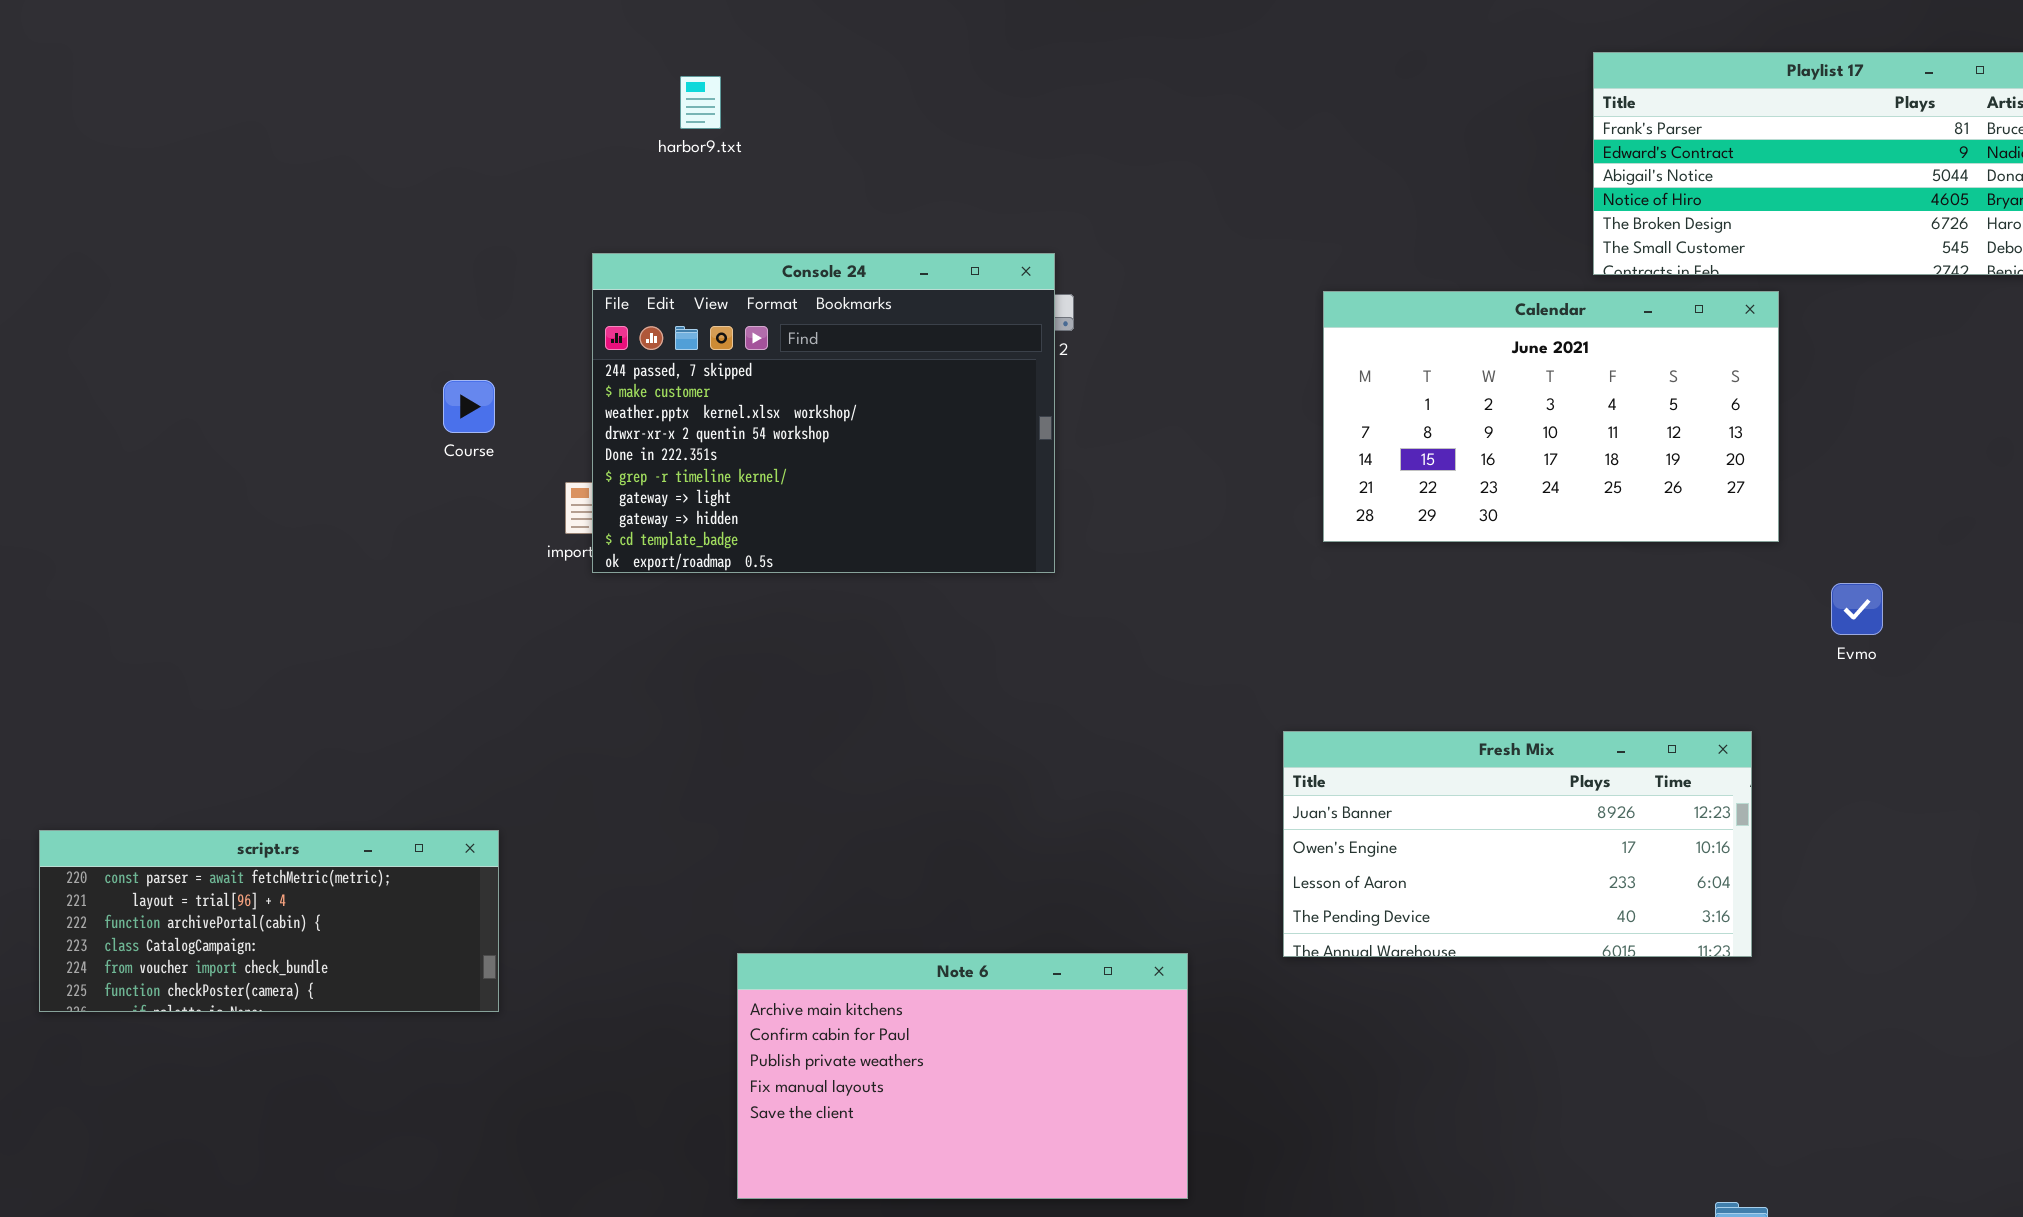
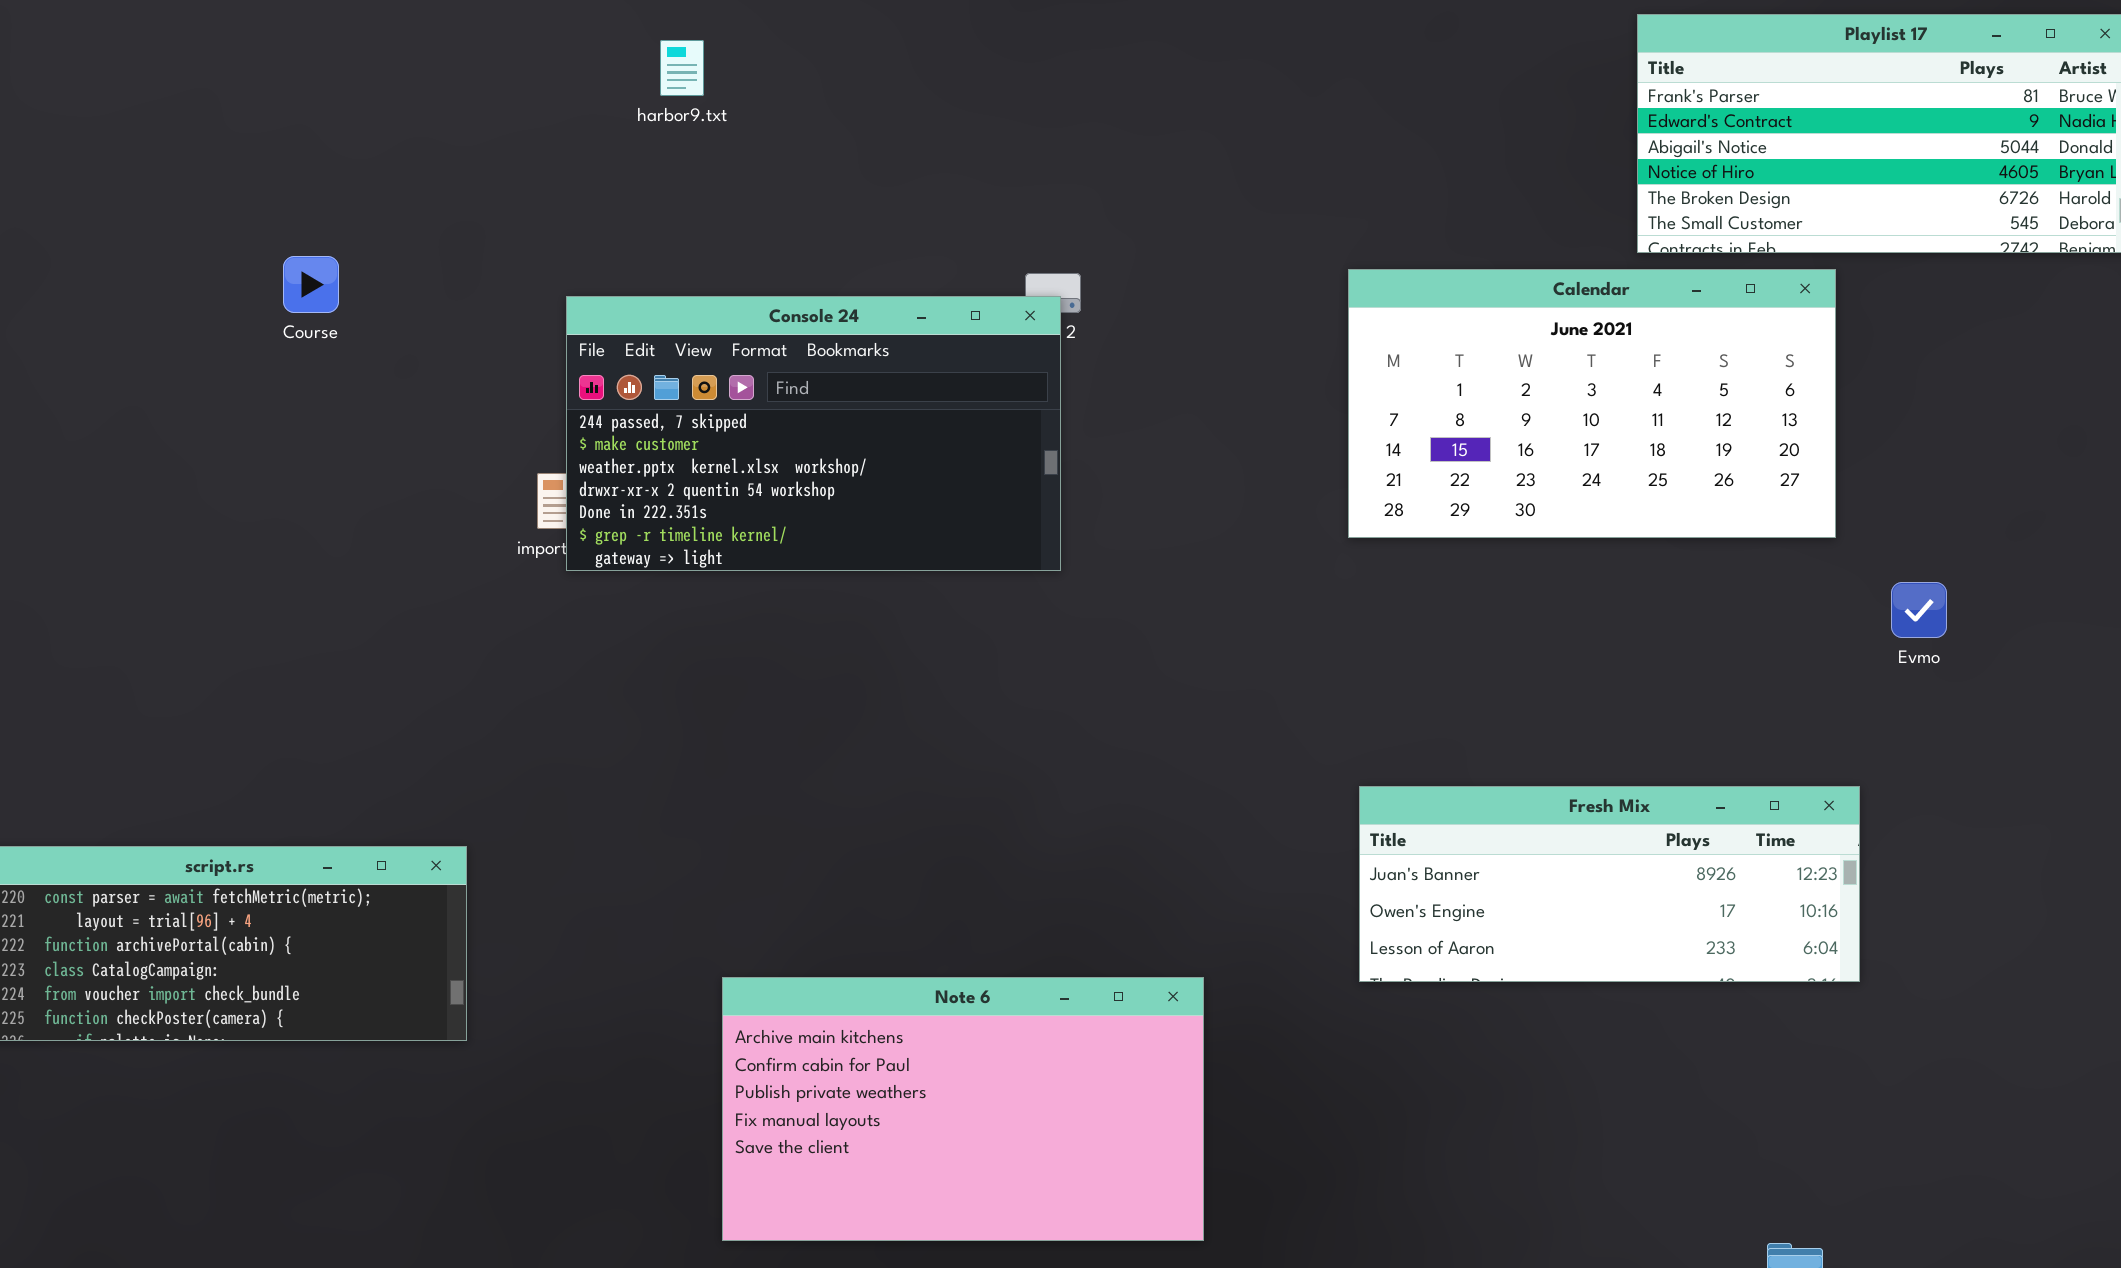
Console 24: [592,253,1055,573] -> [566,296,1061,571], resized
Course: [443,380,495,433] -> [283,256,339,313], moved
Fresh Mix: [1283,731,1752,957] -> [1359,786,1860,982], moved, resized

